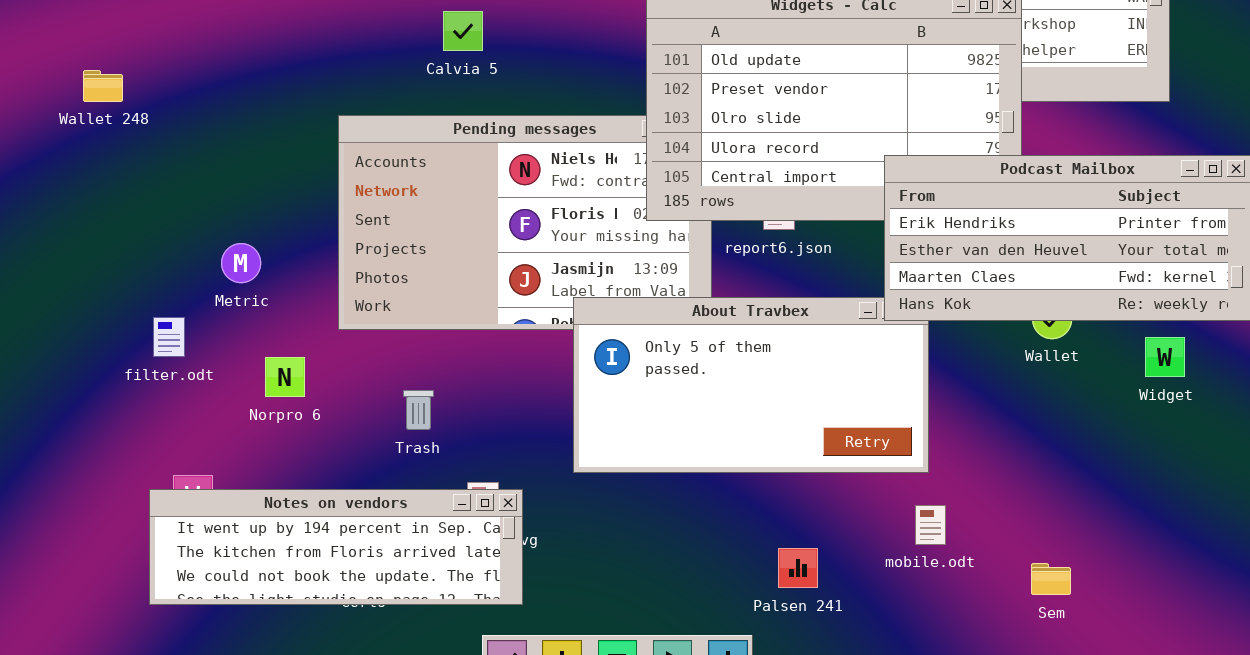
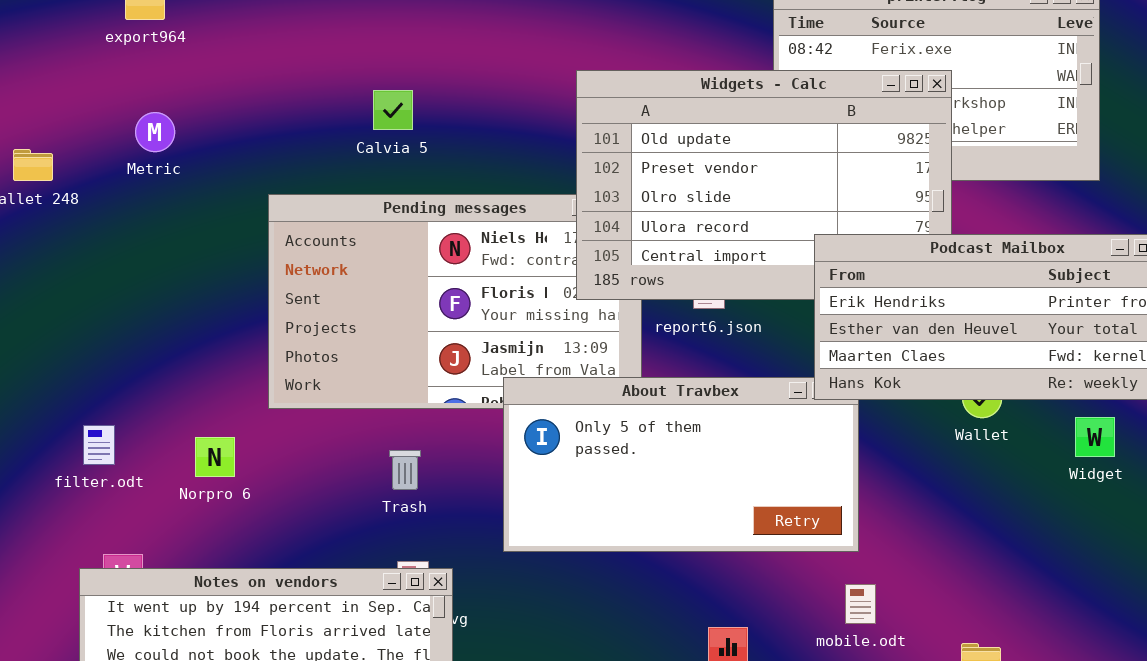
Metric: [221,243,261,283] -> [135,112,175,152], moved
filter.odt: [153,317,185,357] -> [83,425,115,465], moved
Trash: [403,390,434,430] -> [389,450,421,490], moved

